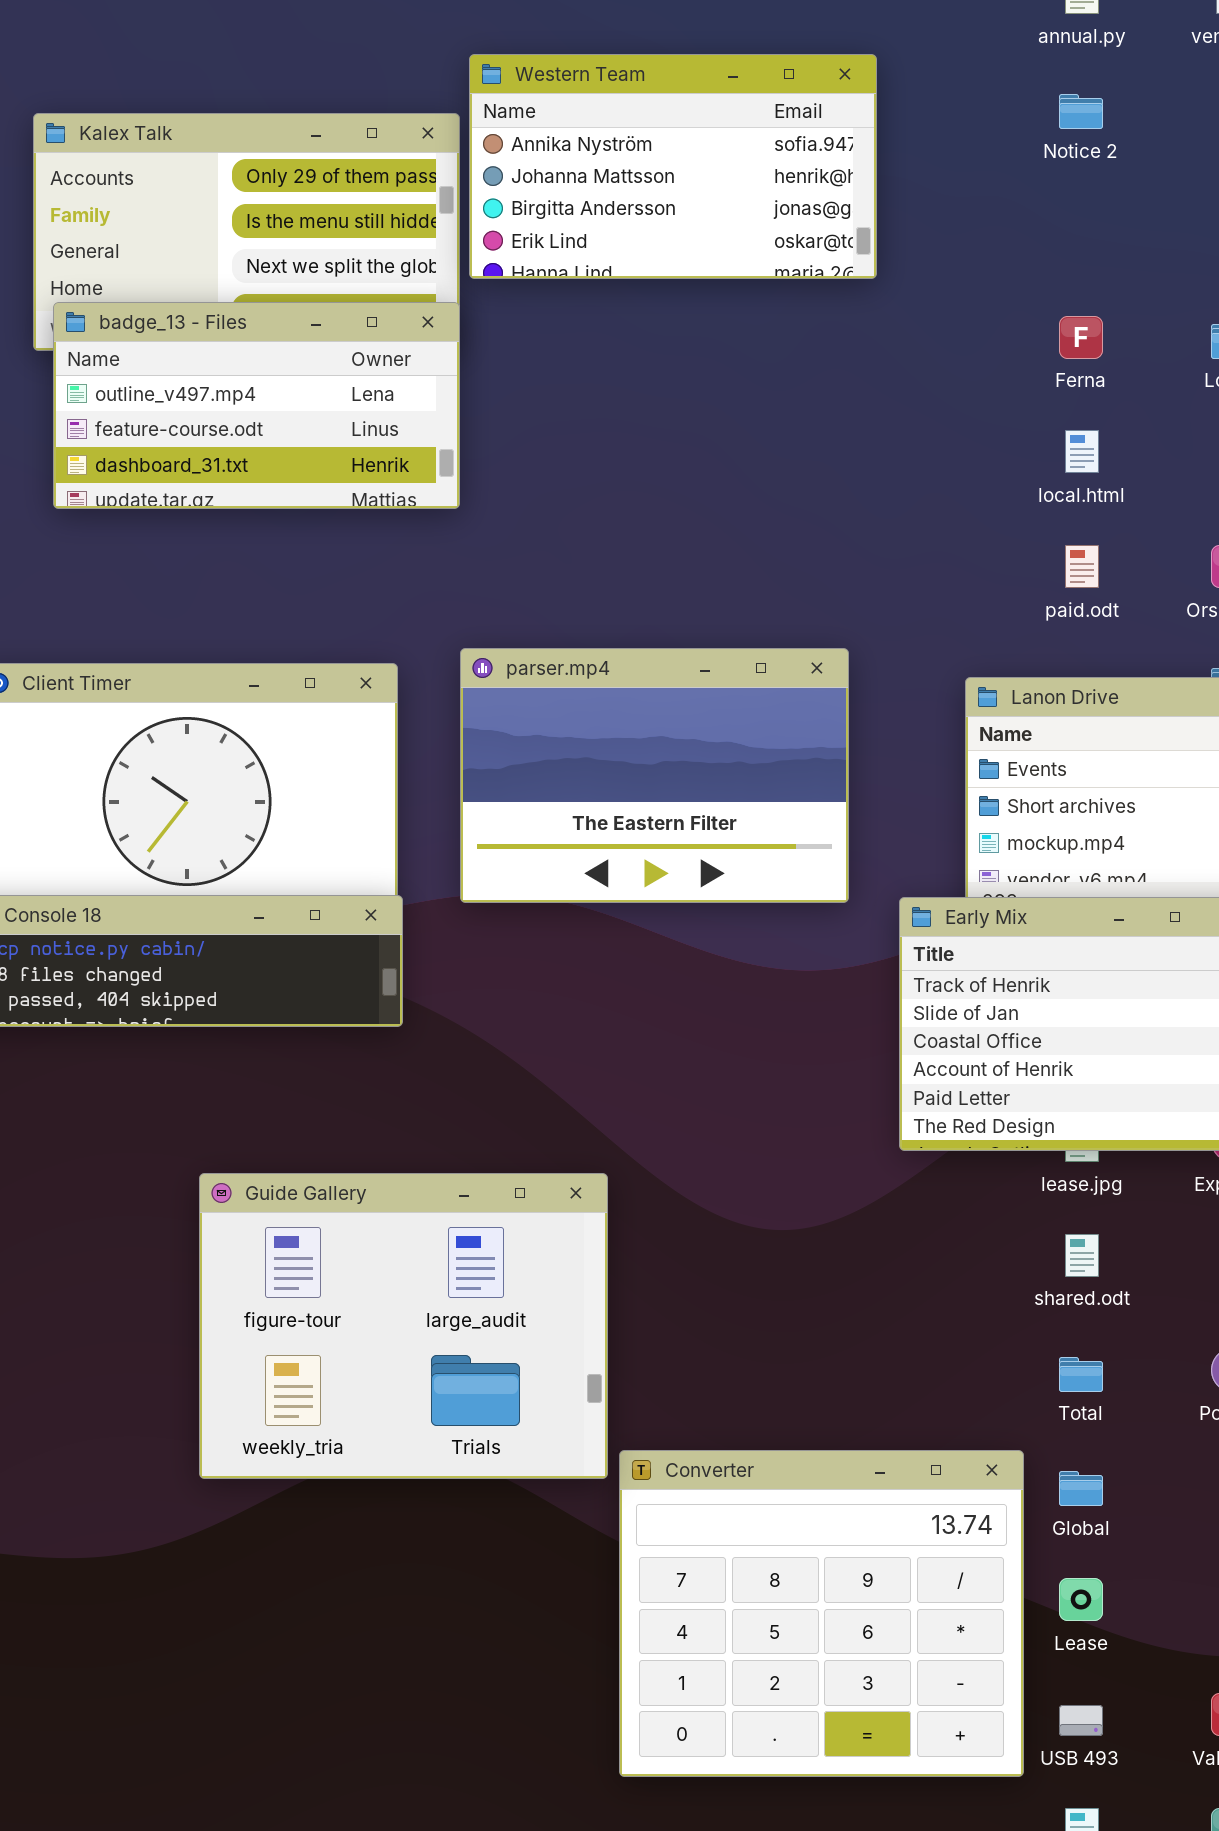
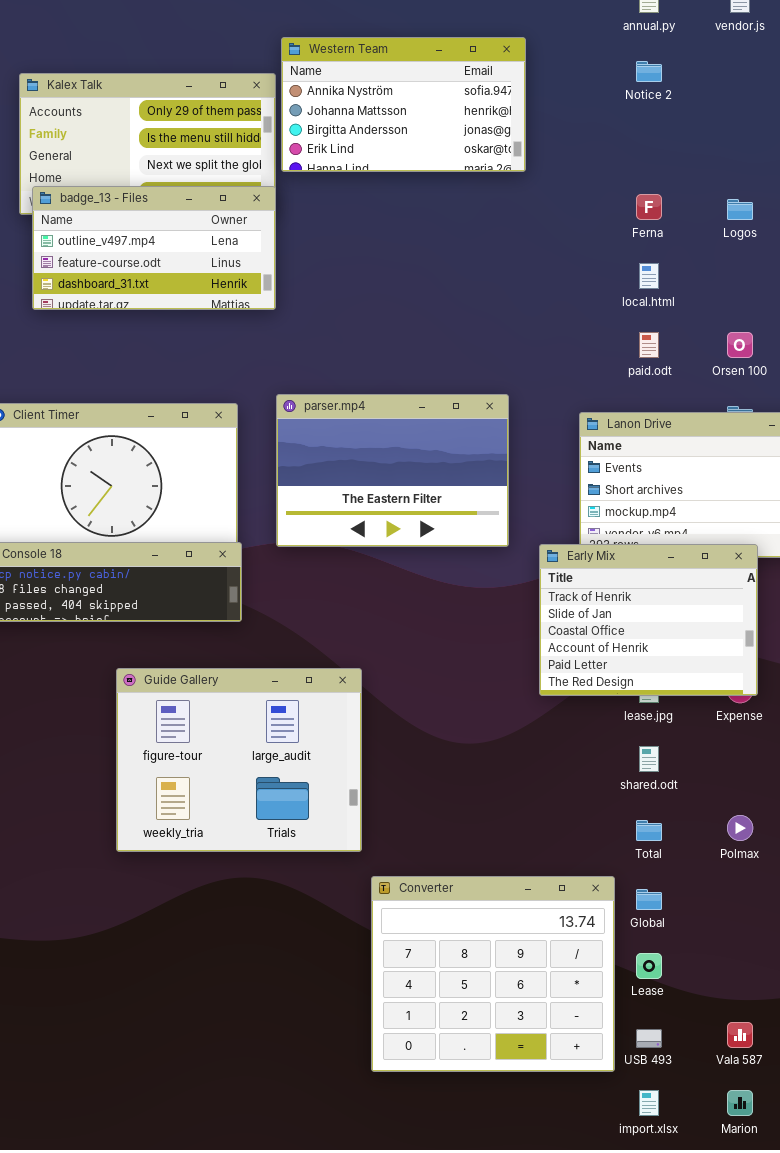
Guide Gallery: [199,1173,608,1479] -> [116,668,362,852], moved

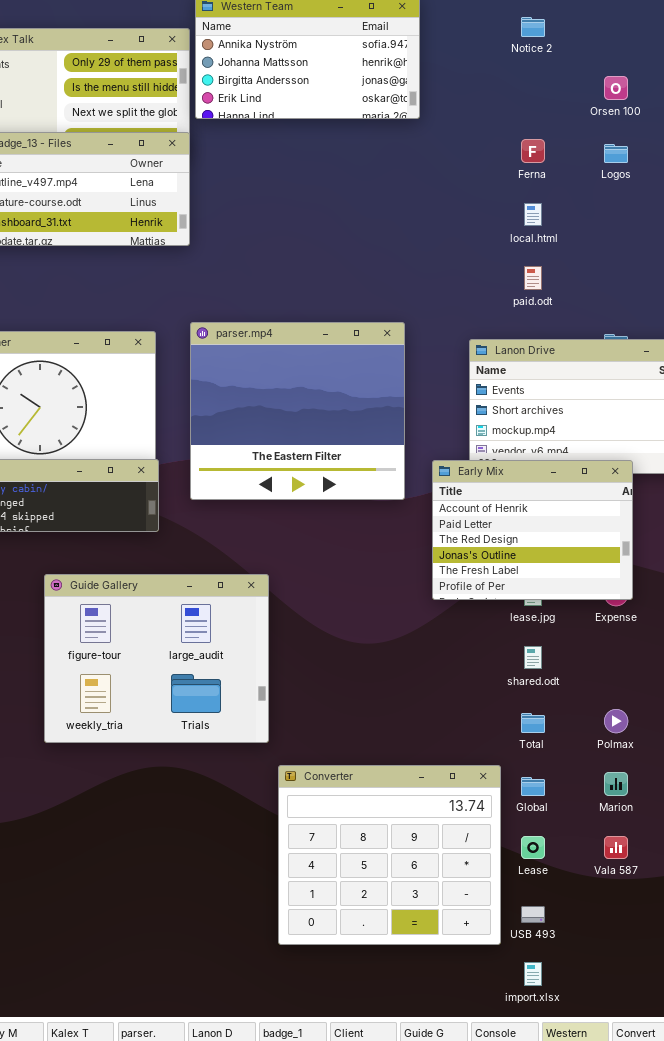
Orsen 100: [727,332,753,358] -> [604,76,628,100], moved
parser.mp4: [276,394,509,547] -> [190,322,405,500], resized
Early Mix: [539,544,758,696] -> [432,460,633,600], scrolled down 3 rows
Vala 587: [727,1022,753,1048] -> [604,836,628,859], moved
Marion: [727,1090,753,1116] -> [604,772,628,796], moved

